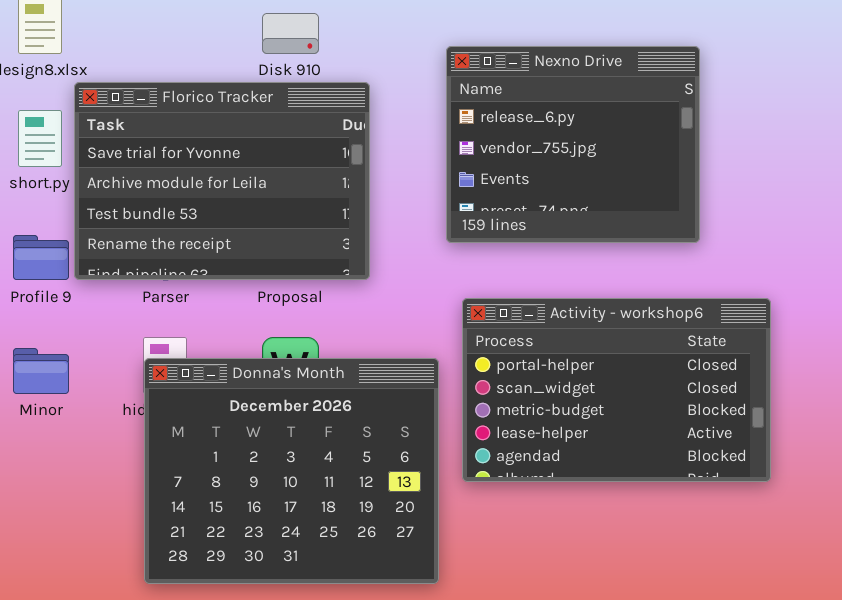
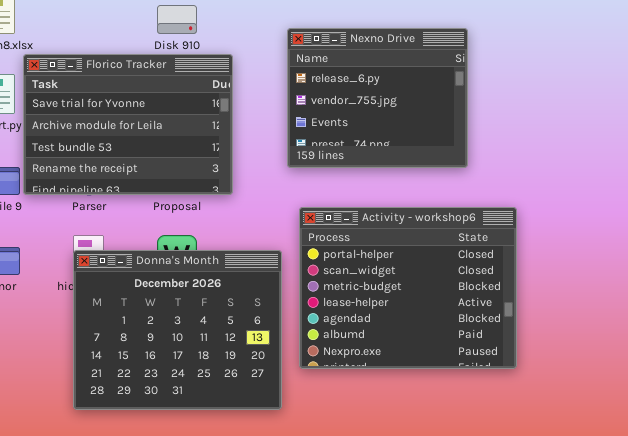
Activity - workshop6: [462,298,771,482] -> [299,207,517,369], resized

